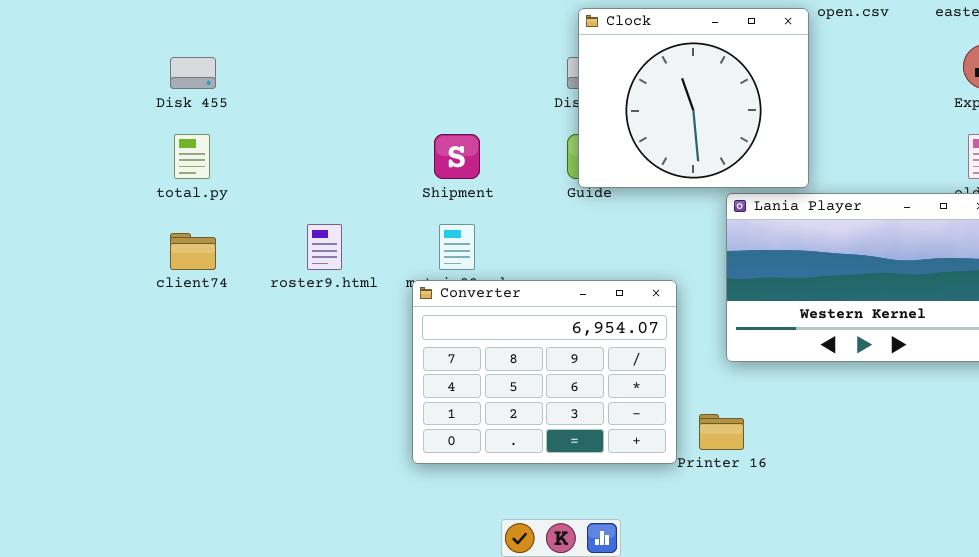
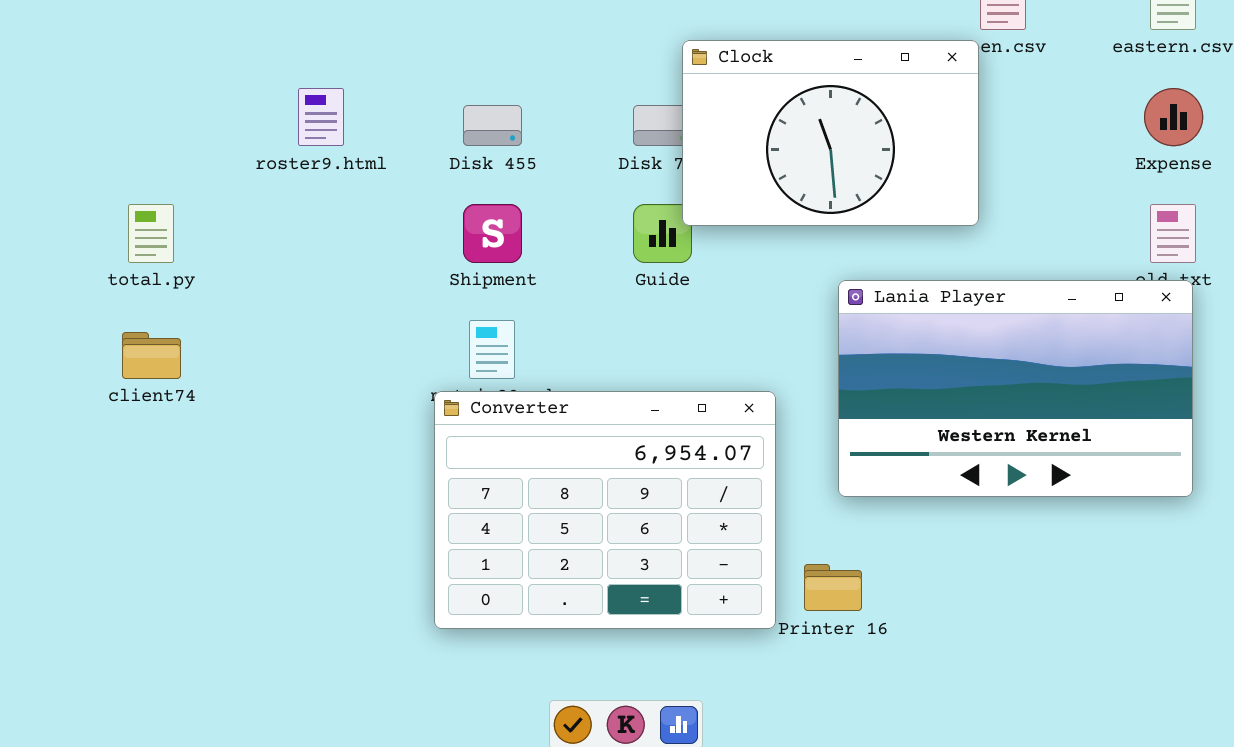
Clock: [578,8,809,188] -> [682,40,979,226], moved, resized
Disk 455: [170,57,216,89] -> [463,105,522,146], moved
roster9.html: [307,224,342,270] -> [298,88,344,146], moved

